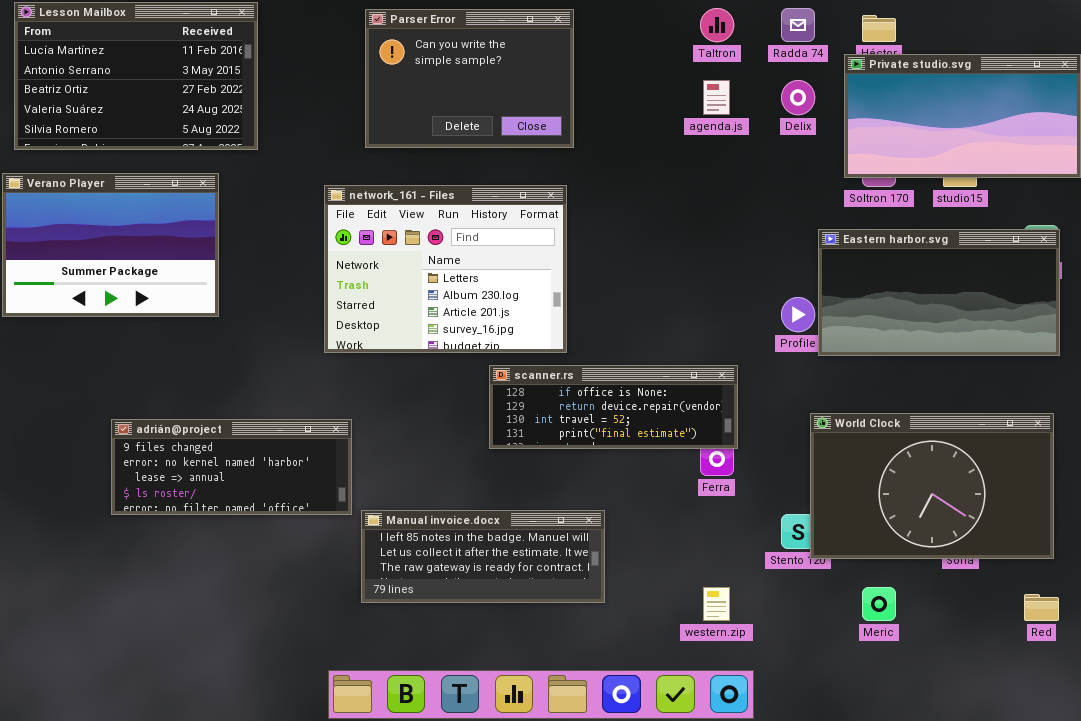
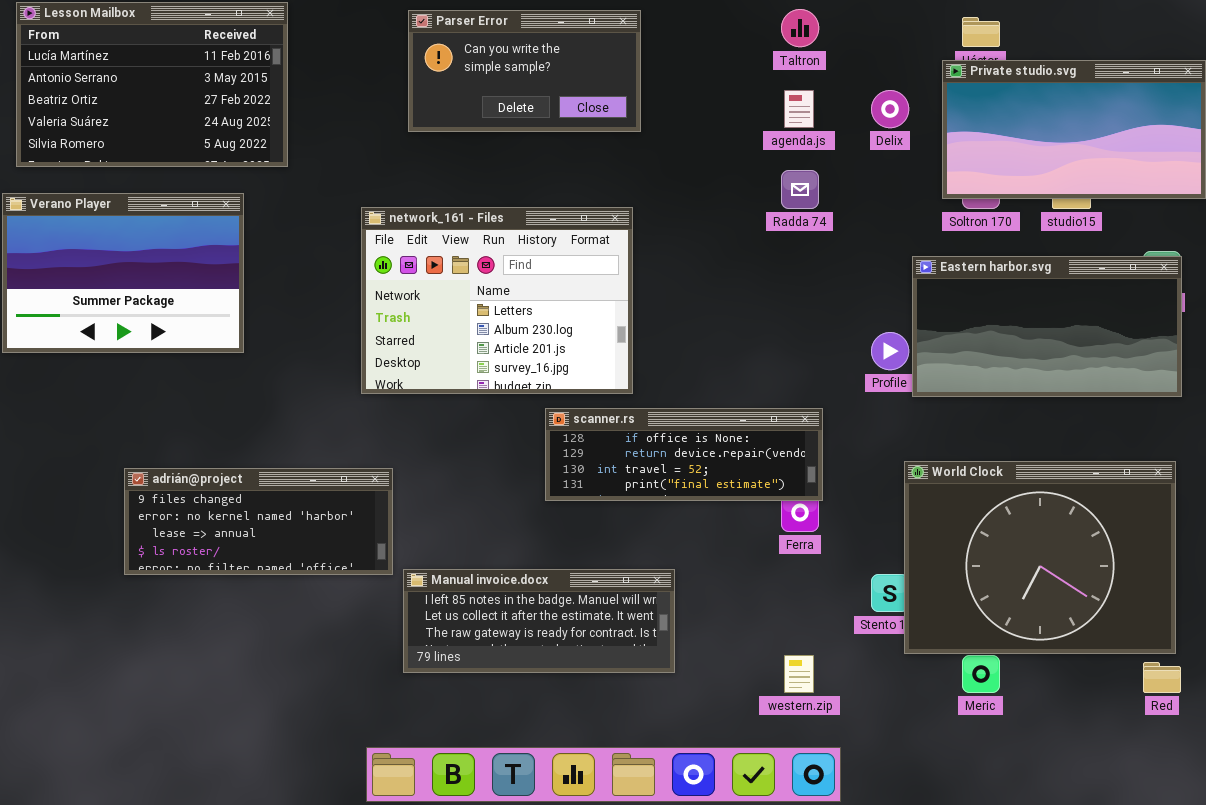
Radda 74: [781,8,815,42] -> [781,170,819,209], moved
Parser Error: [365,9,574,148] -> [408,10,641,132], resized
World Clock: [810,413,1054,559] -> [904,461,1176,654], resized

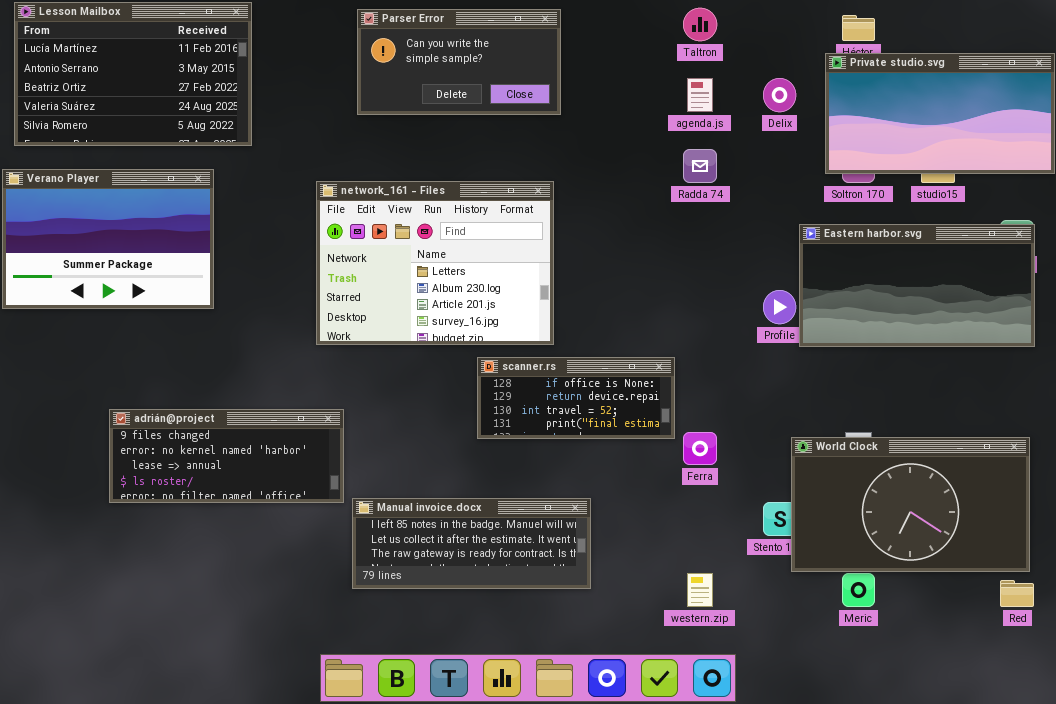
scanner.rs: [545,408,823,501] -> [477,357,675,439], resized
World Clock: [904,461,1176,654] -> [791,437,1030,572], resized

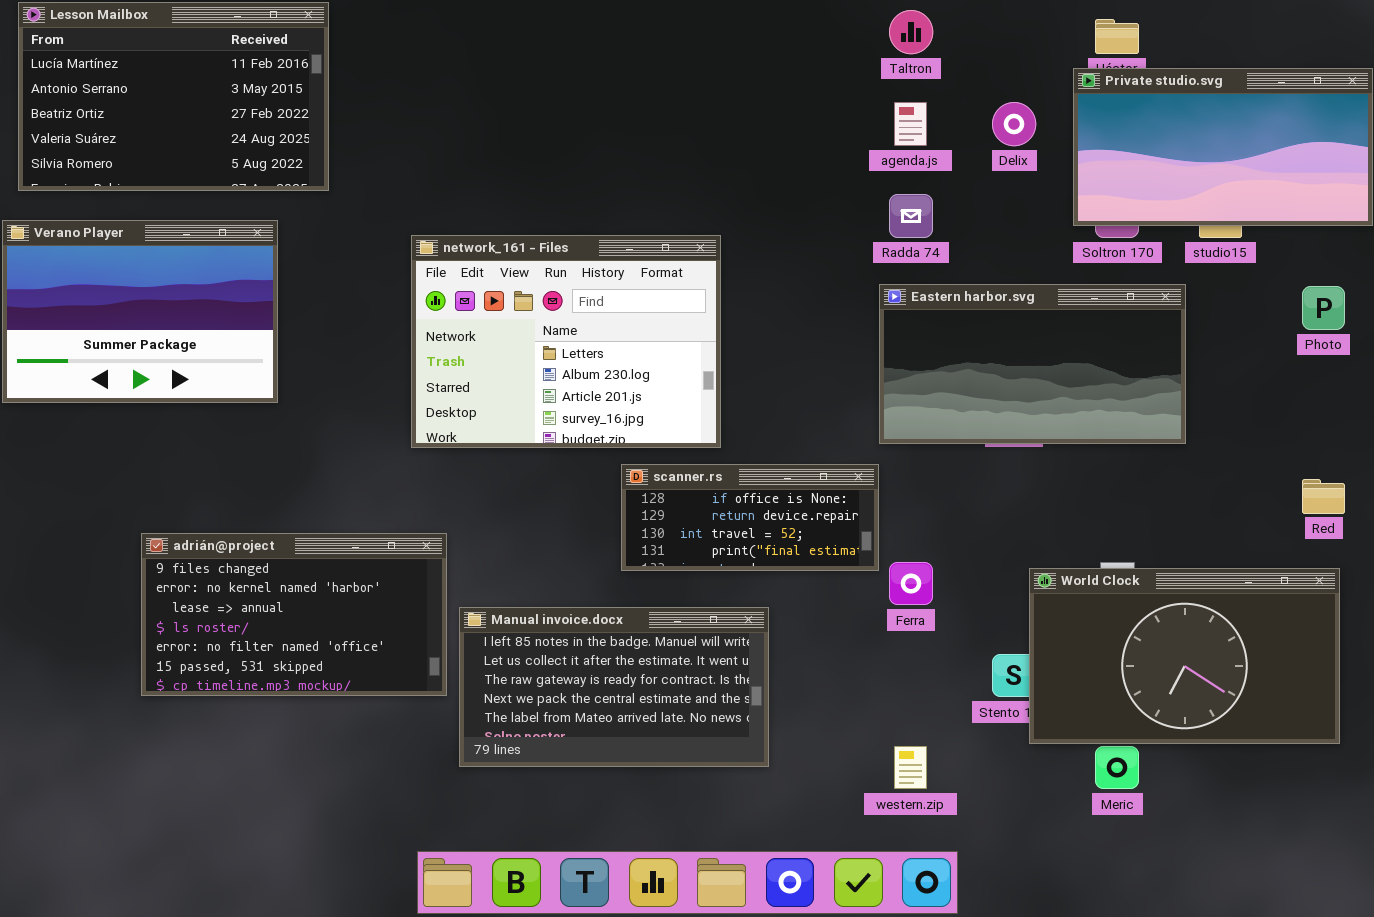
Parser Error: [357,9,561,115] -> none, closed
Eastern harbor.svg: [799,224,1035,347] -> [879,284,1186,444], moved
adrián@project: [109,409,344,503] -> [141,533,447,696], resized
Manual invoice.docx: [352,498,591,589] -> [459,607,769,767], resized
Red: [1000,580,1034,607] -> [1302,479,1345,514], moved

